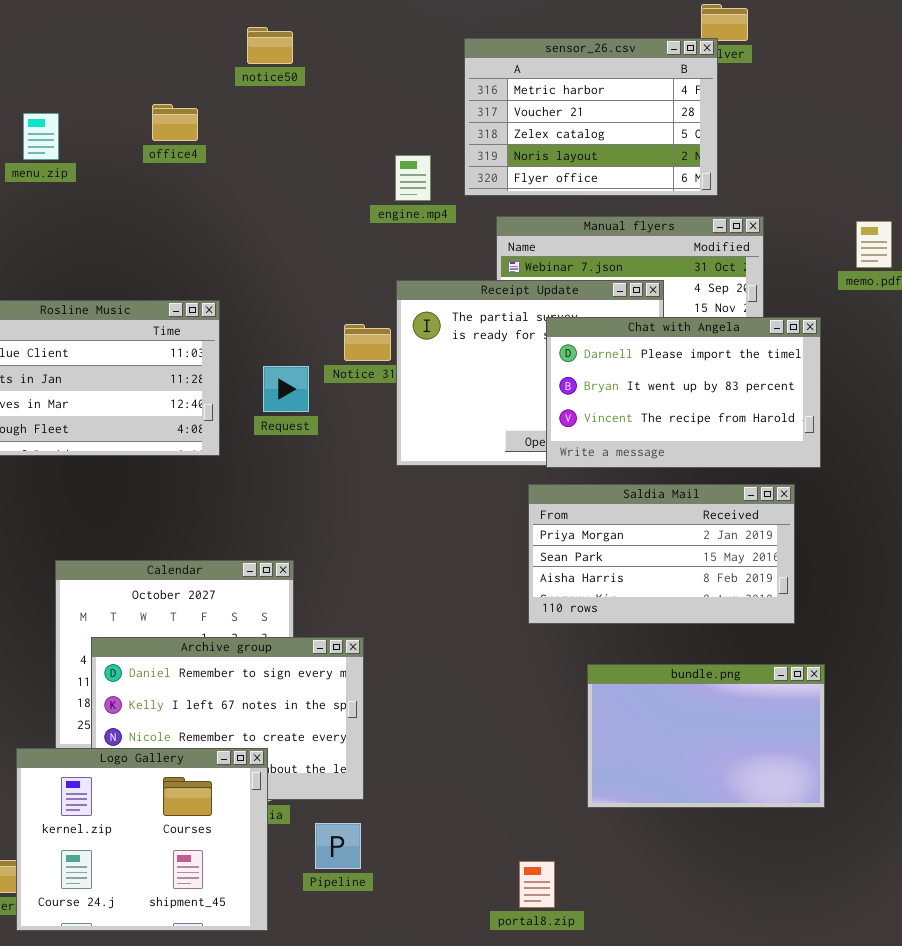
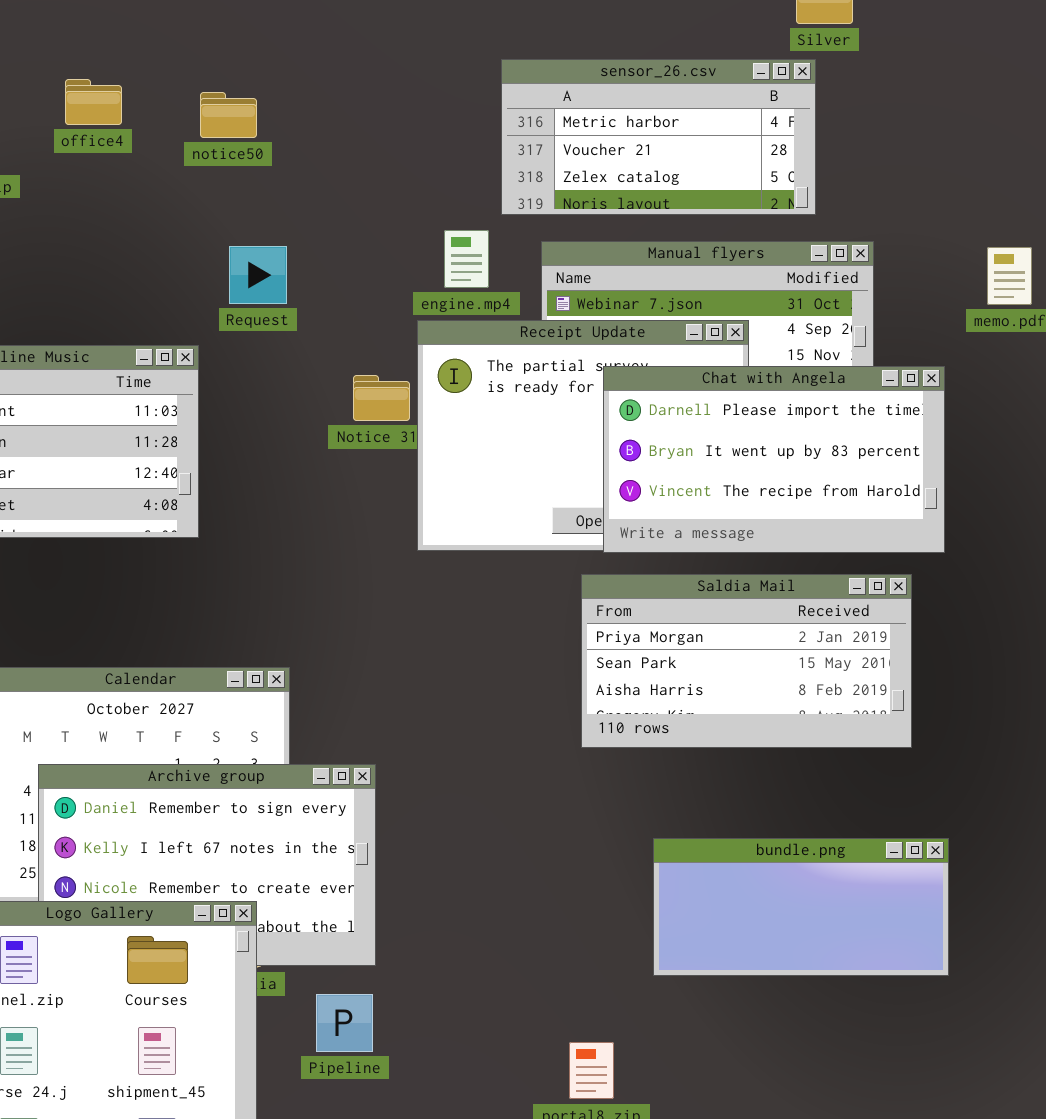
notice50: [247,27,293,64] -> [200,92,257,138], moved
sensor_26.csv: [464,38,718,196] -> [501,59,816,215], resized
office4: [152,104,198,141] -> [65,79,122,125], moved
engine.mp4: [395,155,431,201] -> [444,230,489,288], moved
Request: [263,366,309,412] -> [229,246,287,304], moved
bundle.png: [587,664,825,808] -> [653,838,949,976], resized

